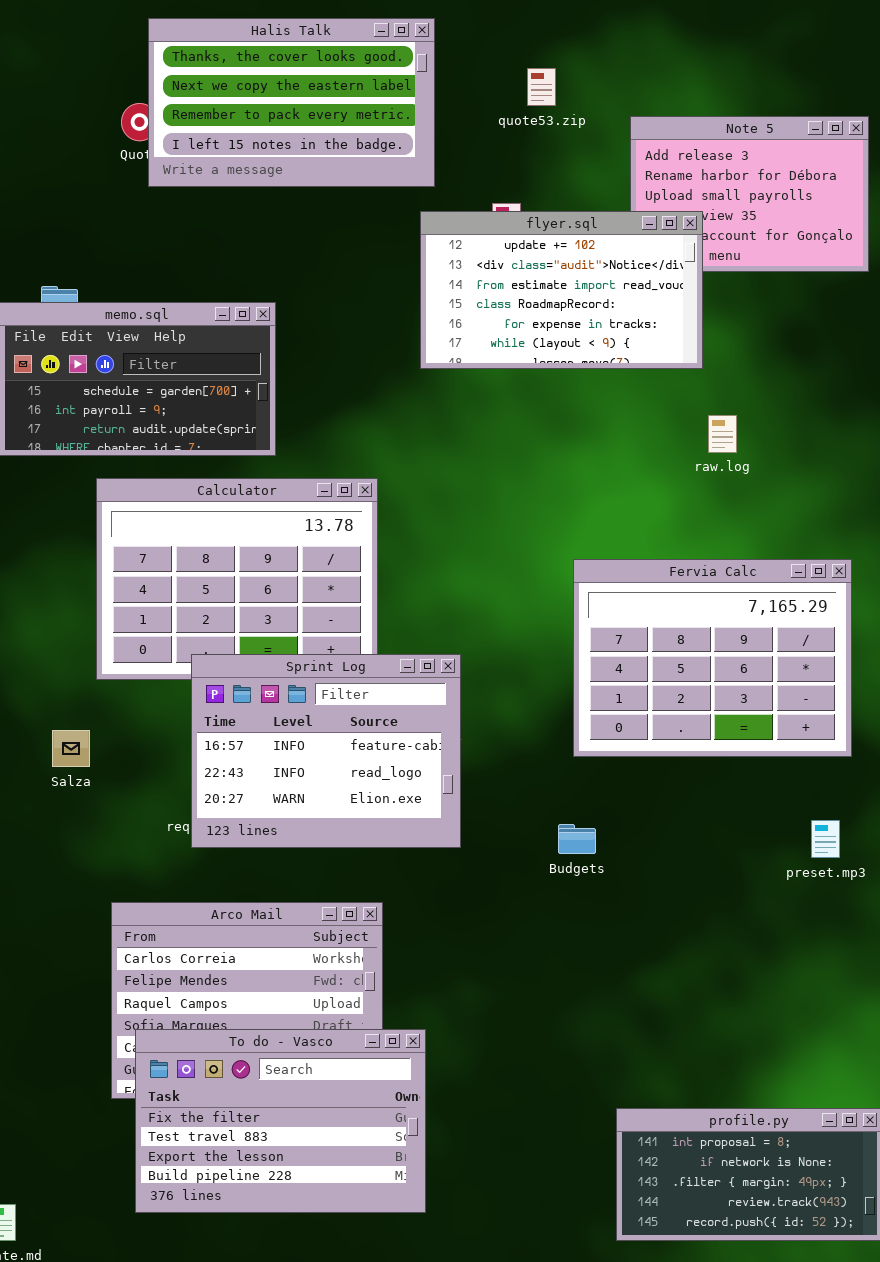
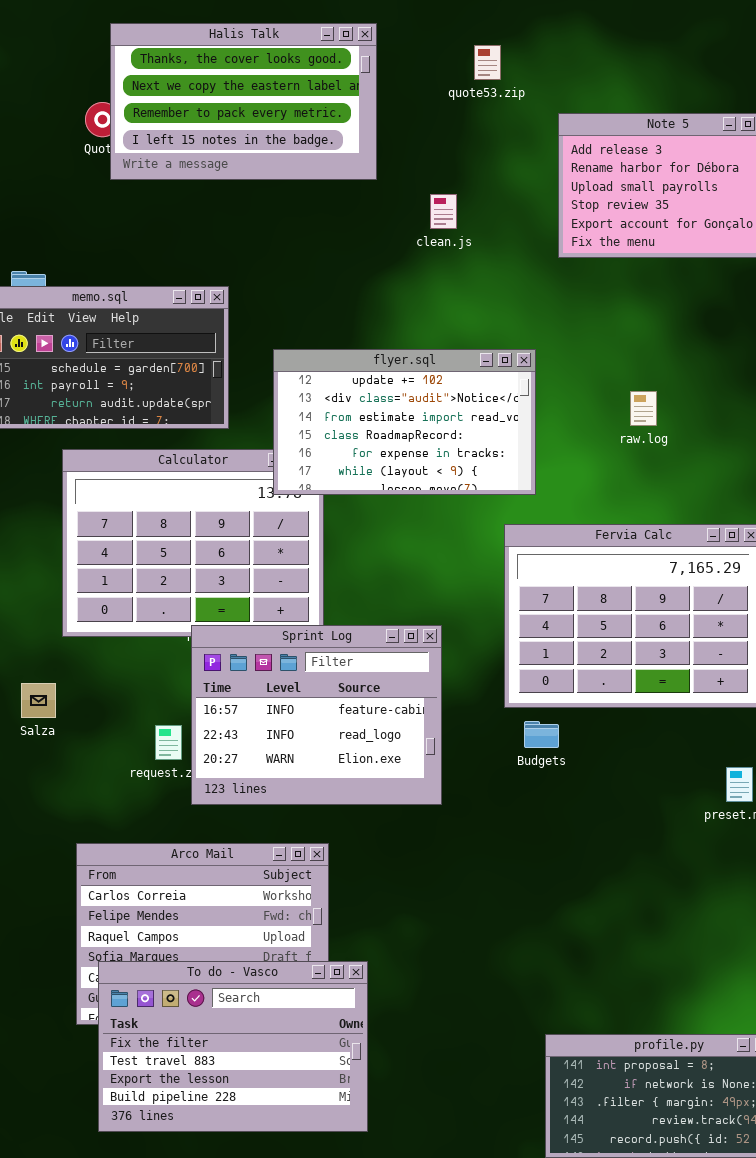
quote53.zip: [527,68,556,106] -> [474,45,501,80], moved
flyer.sql: [420,211,703,369] -> [273,349,536,495], moved
Sprint Log: [191,654,461,848] -> [191,625,442,805], moved
Budgets: [558,824,596,854] -> [524,721,559,748], moved

